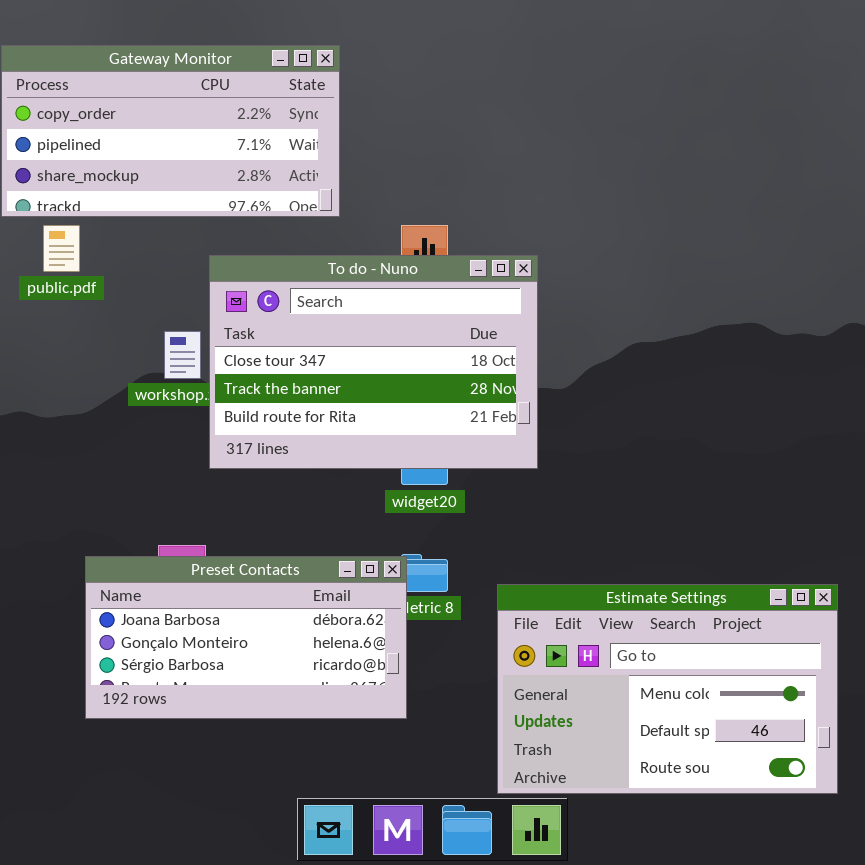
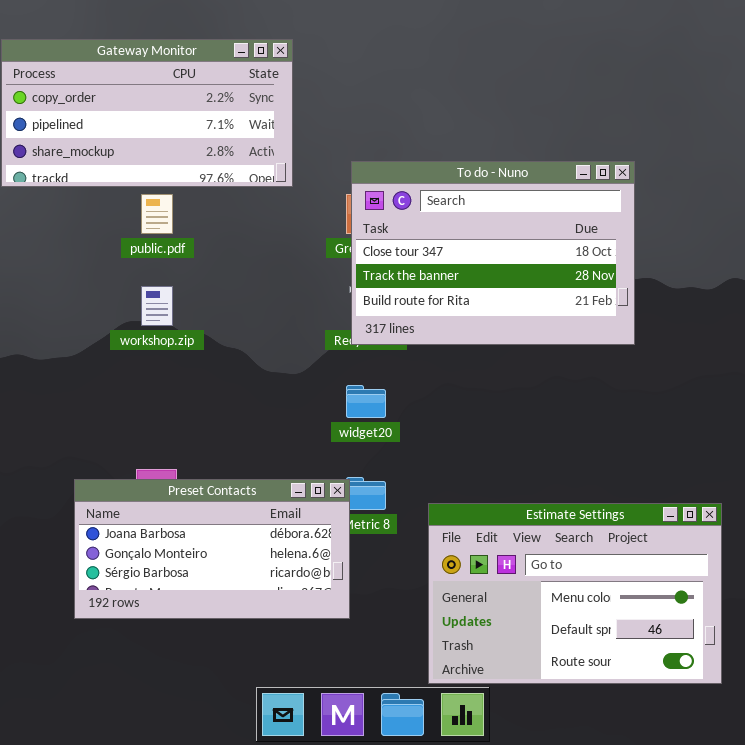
public.pdf: [43,225,80,272] -> [141,194,173,234], moved
To do - Nuno: [209,255,538,469] -> [351,161,635,345], moved

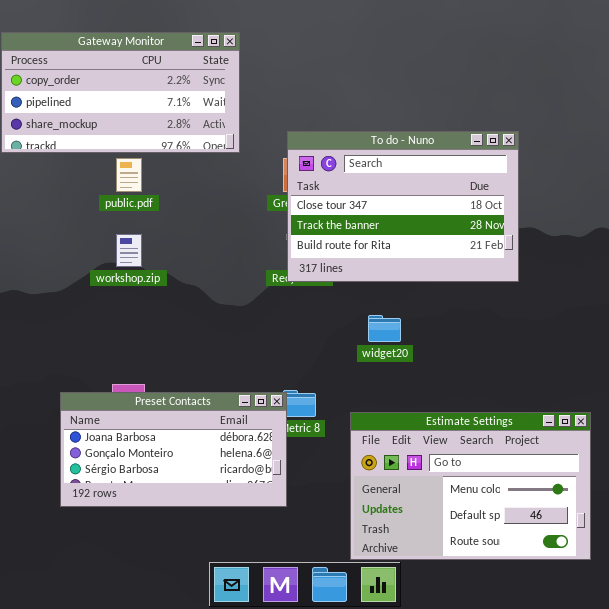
widget20: [346,385,386,418] -> [368,315,401,342], moved

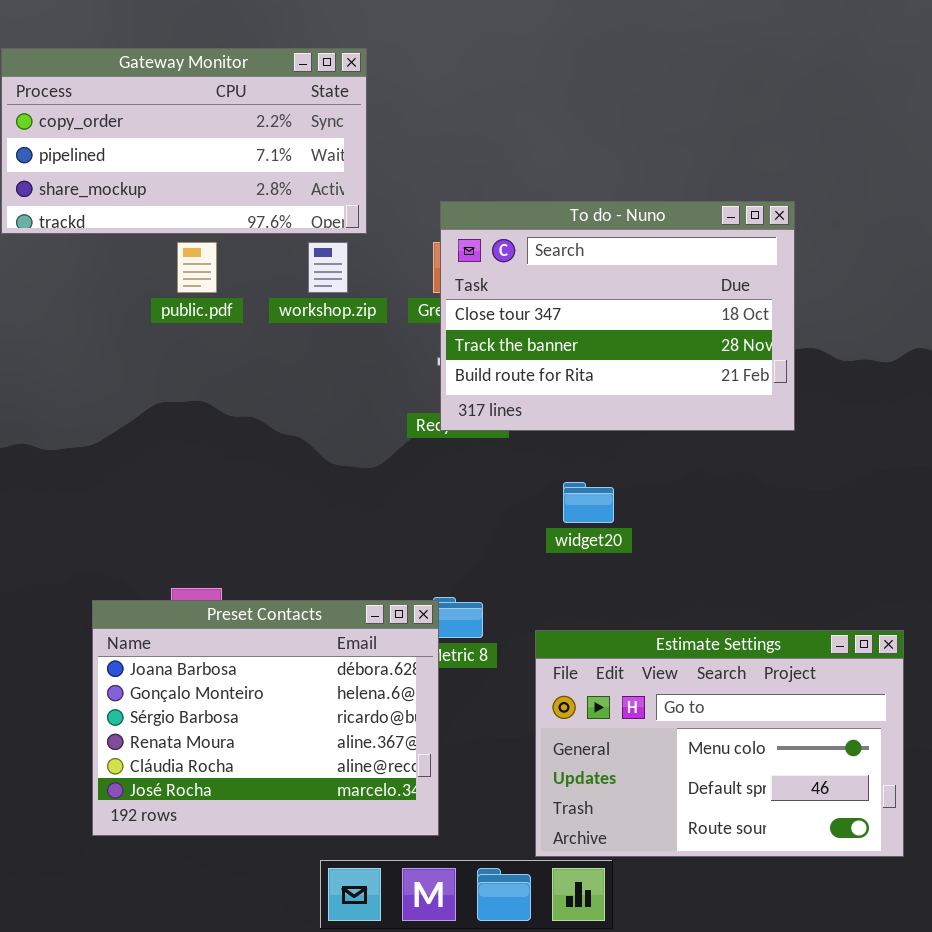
workshop.zip: [116,234,142,267] -> [308,242,348,293], moved
Preset Contacts: [60,392,287,507] -> [92,600,439,836], resized

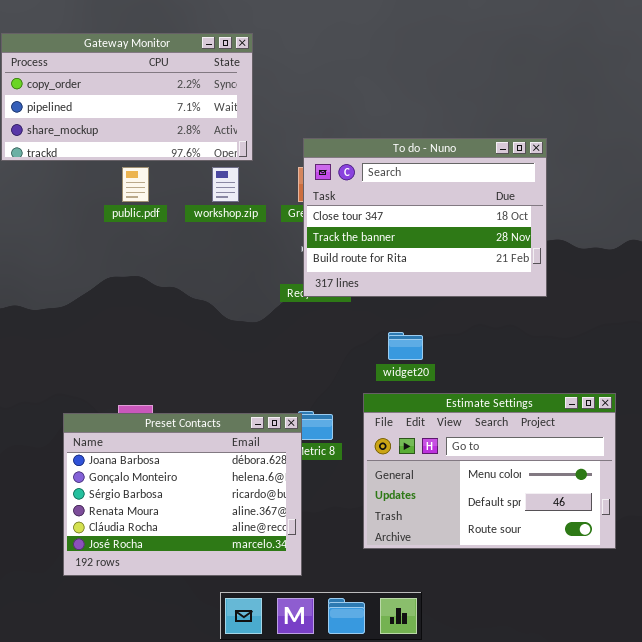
Estimate Settings: [535,630,904,857] -> [363,393,616,549], moved

